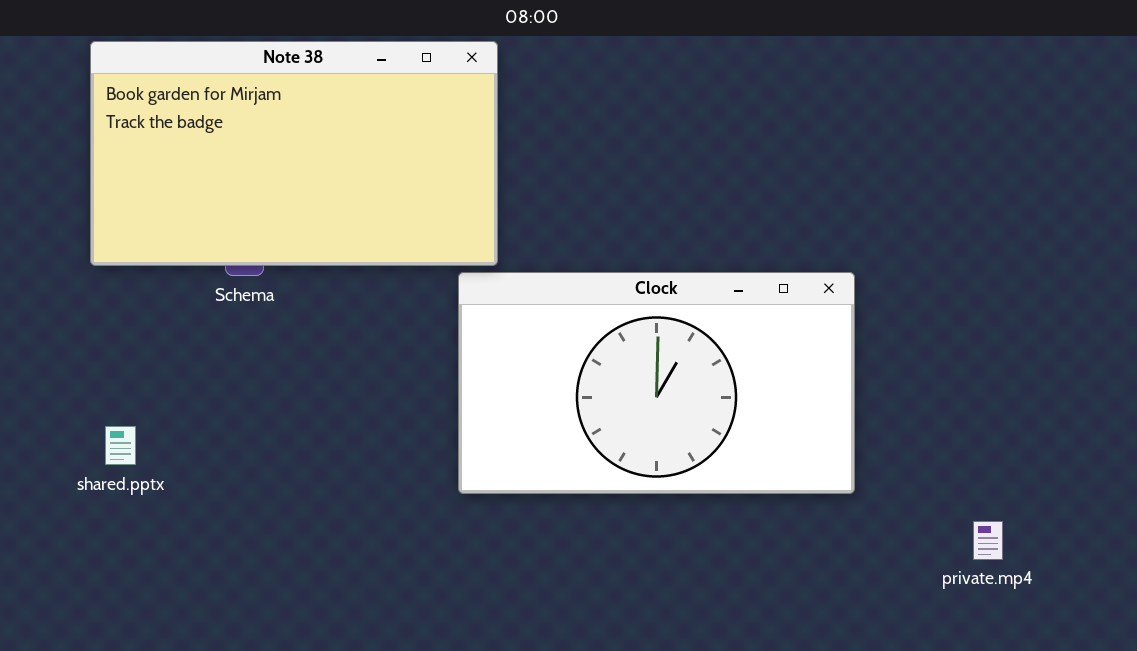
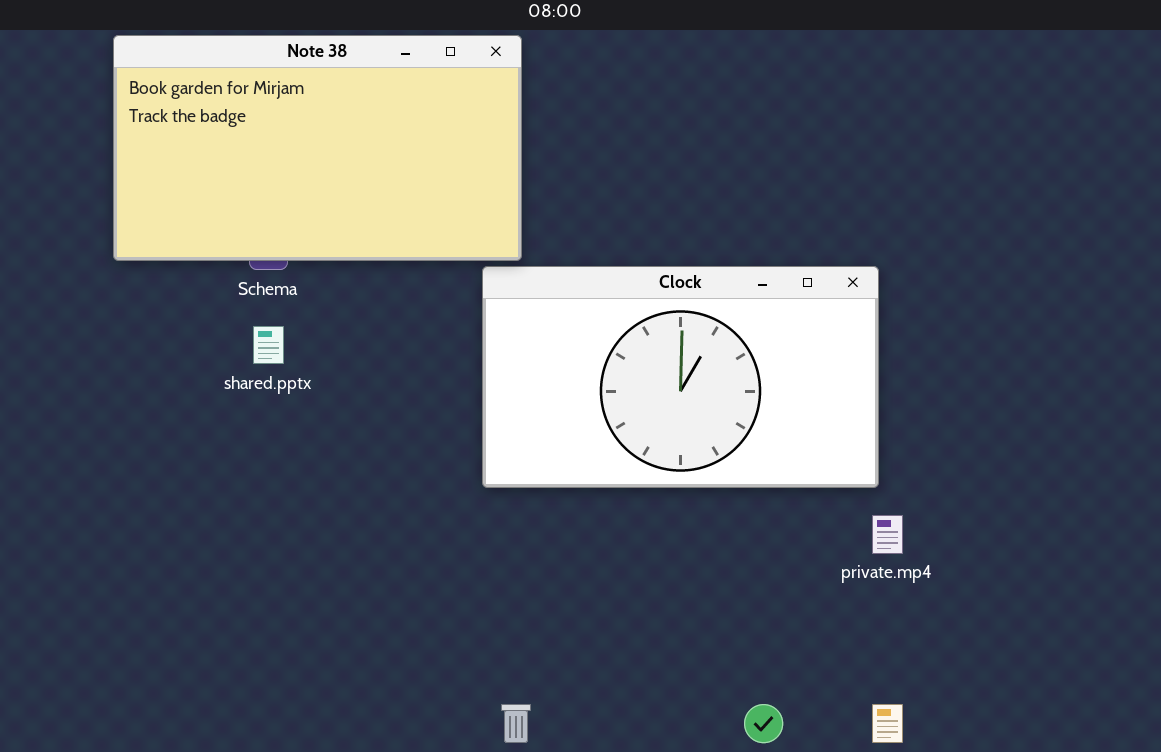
shared.pptx: [105,426,136,465] -> [253,326,284,364], moved
private.mp4: [973,521,1003,560] -> [872,515,903,554], moved

